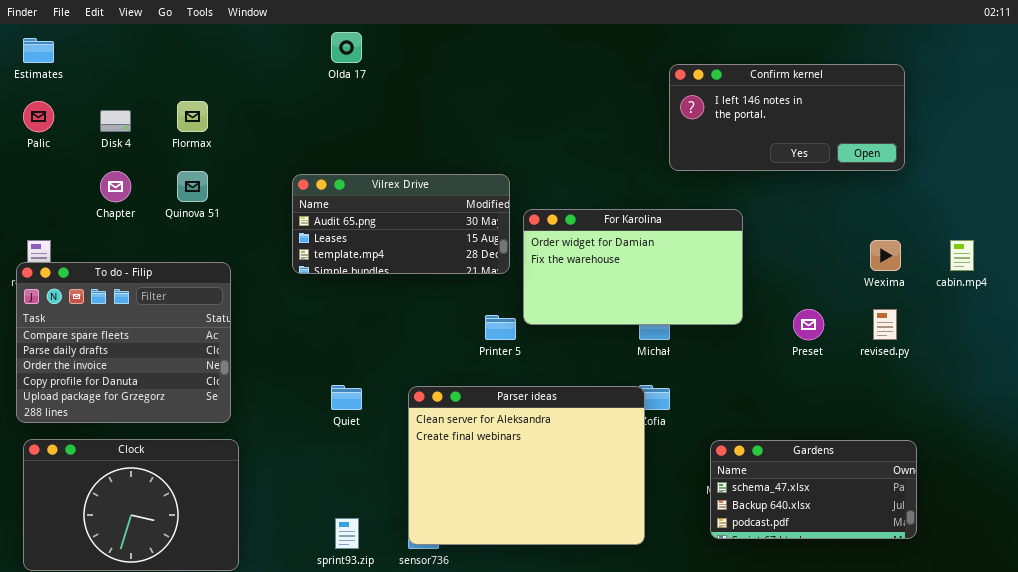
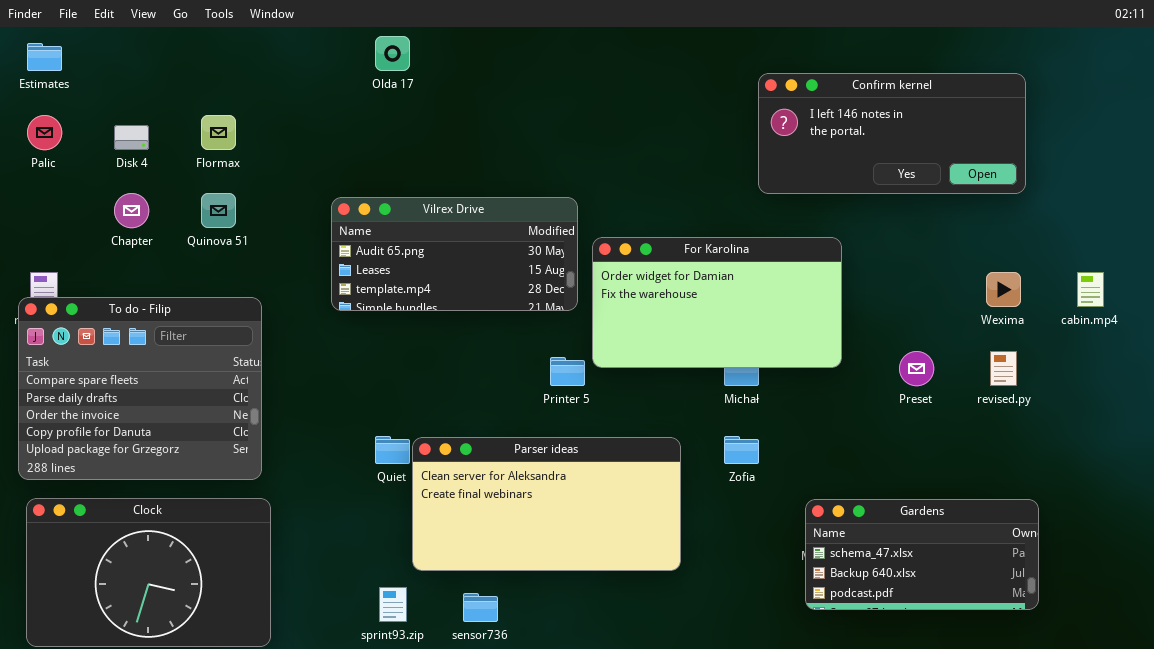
Parser ideas: [408,386,645,545] -> [412,437,681,571], moved, resized

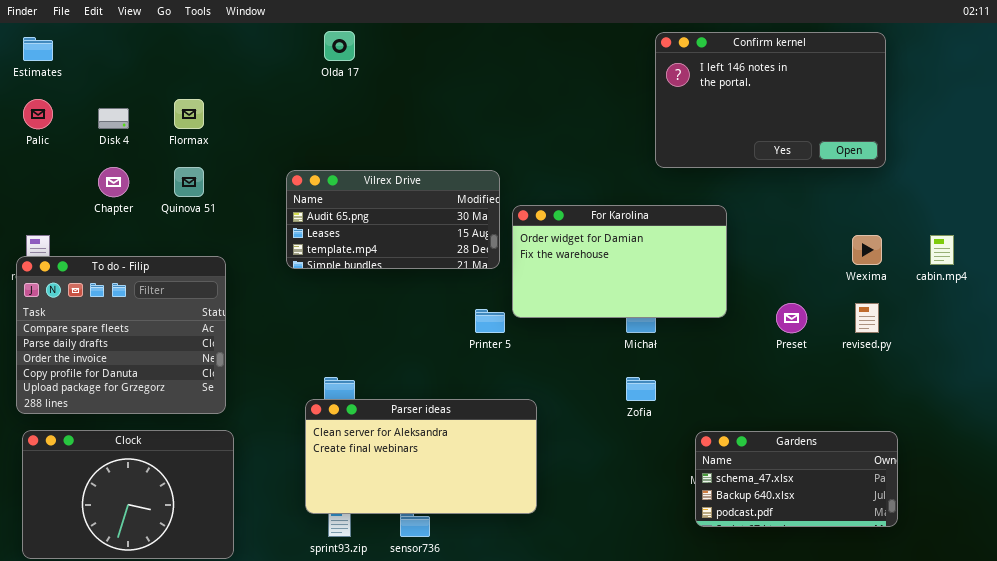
Confirm kernel: [758,73,1026,194] -> [655,32,886,168], resized
Parser ideas: [412,437,681,571] -> [305,399,537,514], moved

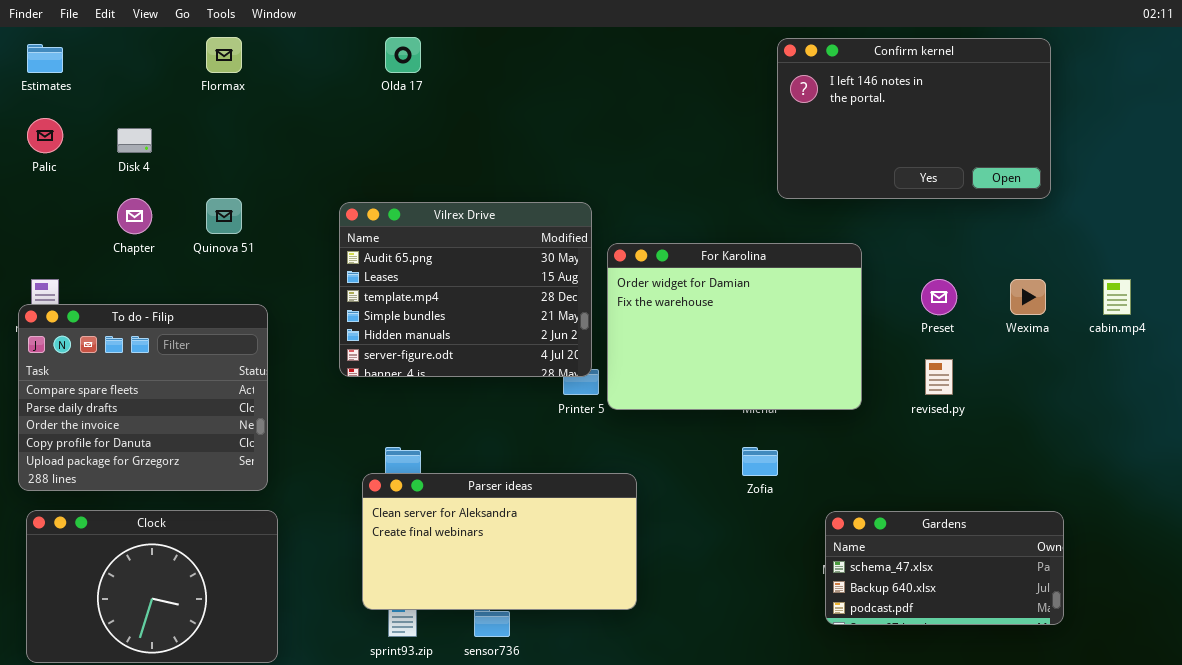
Flormax: [174,99,204,129] -> [206,37,242,73], moved
Vilrex Drive: [286,170,500,269] -> [339,202,592,377], resized
For Karolina: [512,205,727,318] -> [607,243,862,410], resized
Preset: [776,303,807,333] -> [921,279,957,315], moved
revised.py: [855,303,879,333] -> [925,359,953,395], moved

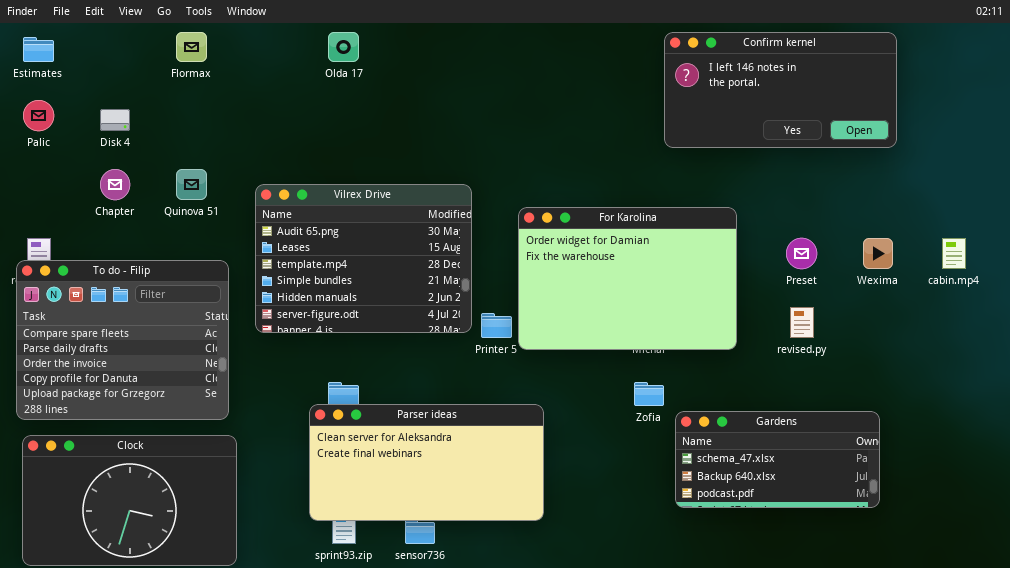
Confirm kernel: [777,38,1051,199] -> [664,32,897,148], resized
Vilrex Drive: [339,202,592,377] -> [255,184,472,333], moved
Gardens: [825,511,1064,625] -> [675,411,880,508], moved

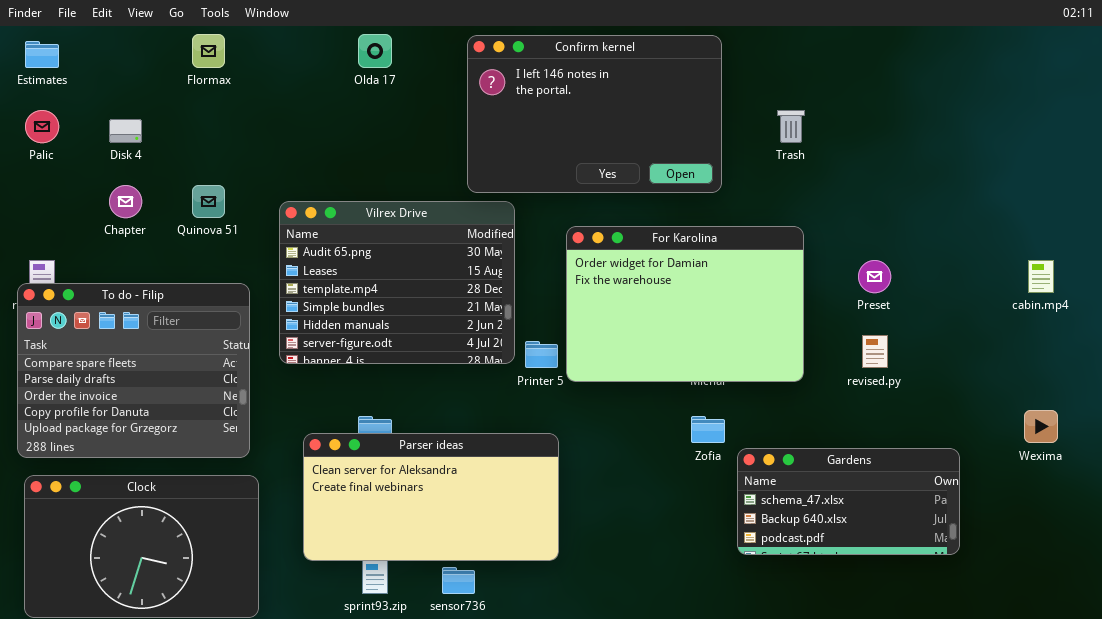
Confirm kernel: [664,32,897,148] -> [467,35,722,193], moved, resized
Wexima: [863,238,893,269] -> [1024,410,1058,443], moved
Parser ideas: [309,404,544,521] -> [303,433,559,561], moved

